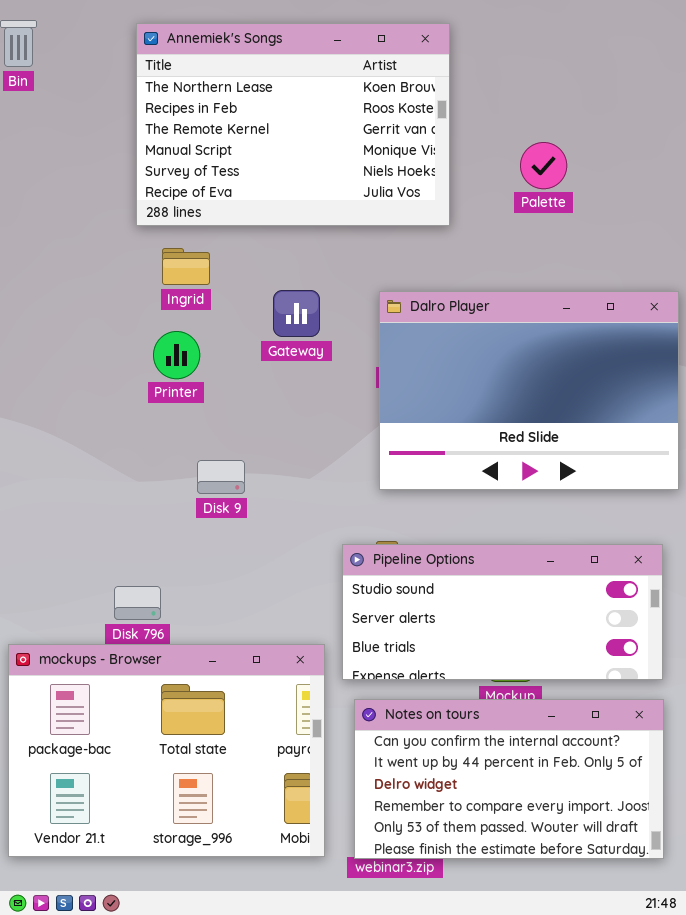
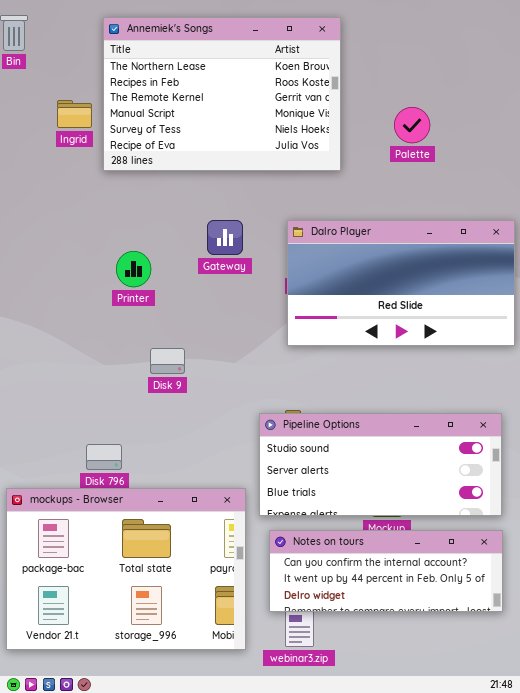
Ingrid: [162,248,210,285] -> [57,100,92,128], moved
Dalro Player: [379,291,679,490] -> [287,220,515,346], resized
Notes on tours: [354,699,664,859] -> [269,530,503,612], resized

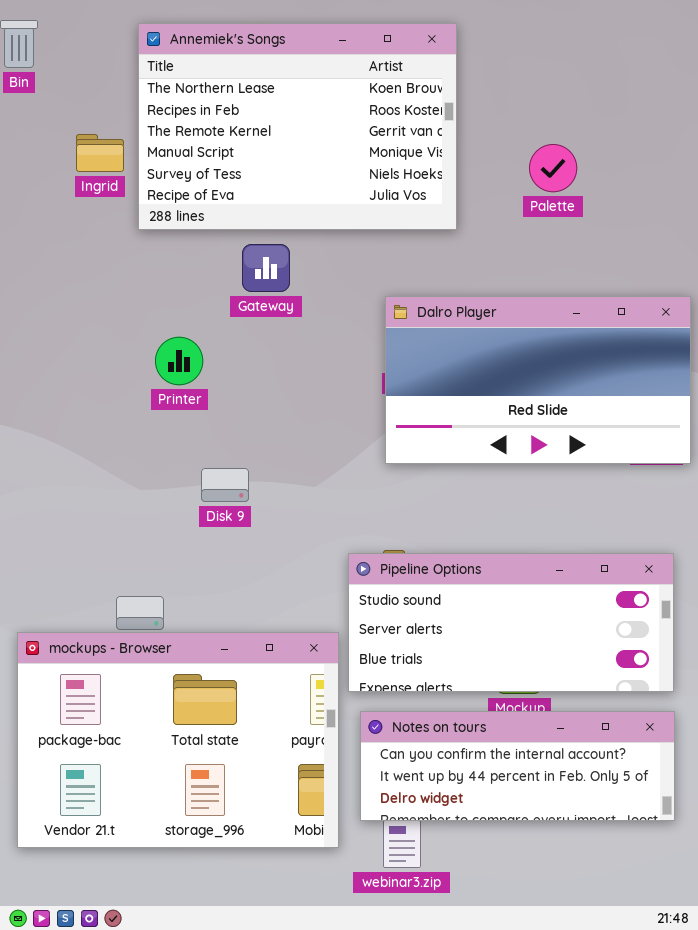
Gateway: [207,220,243,255] -> [242,244,290,292], moved
mockups - Browser: [6,488,246,650] -> [17,632,339,848], moved

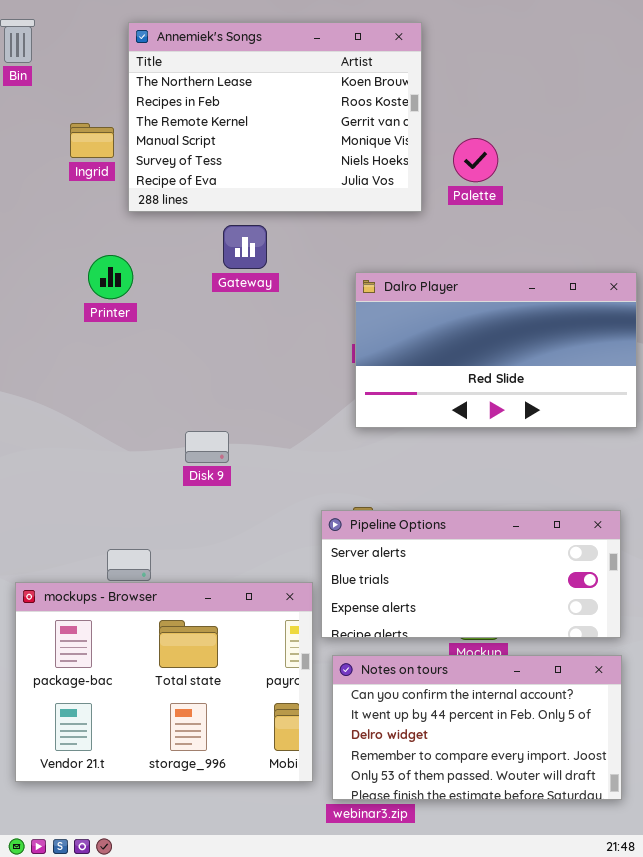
Palette: [529,144,577,192] -> [453,138,498,182], moved
Printer: [155,337,203,385] -> [88,255,133,299], moved
Pipeline Options: [348,553,674,692] -> [321,510,621,638], scrolled down 1 row
Notes on tours: [360,711,675,821] -> [332,655,622,800], resized

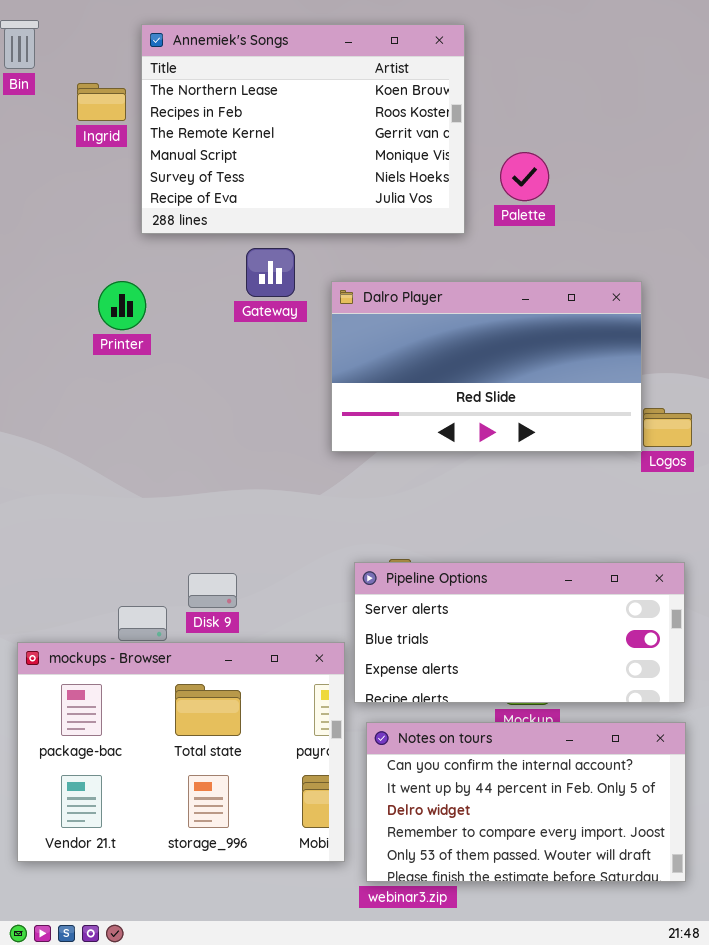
Ingrid: [70,123,114,158] -> [77,83,126,121], moved
Dalro Player: [355,272,637,428] -> [331,281,642,452], moved
Disk 9: [185,431,229,463] -> [188,573,237,608], moved

